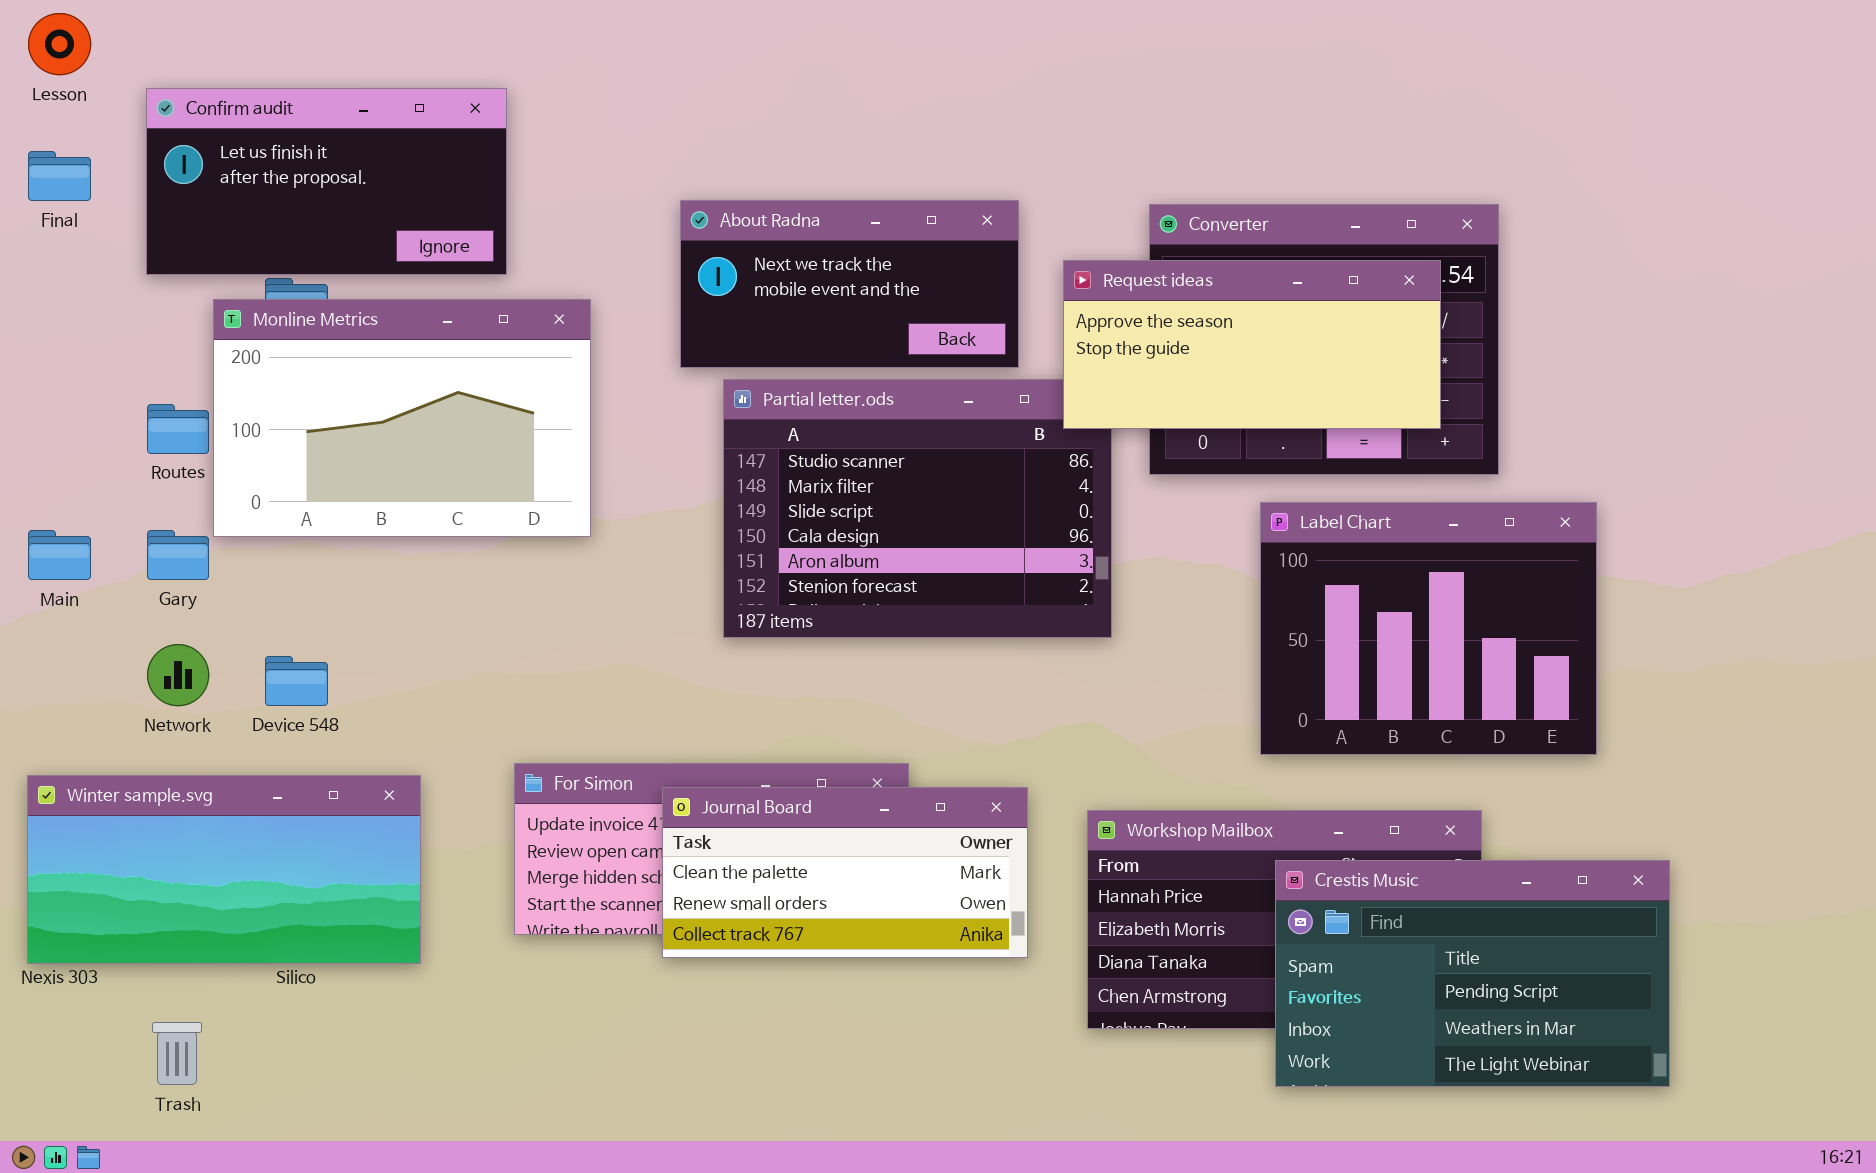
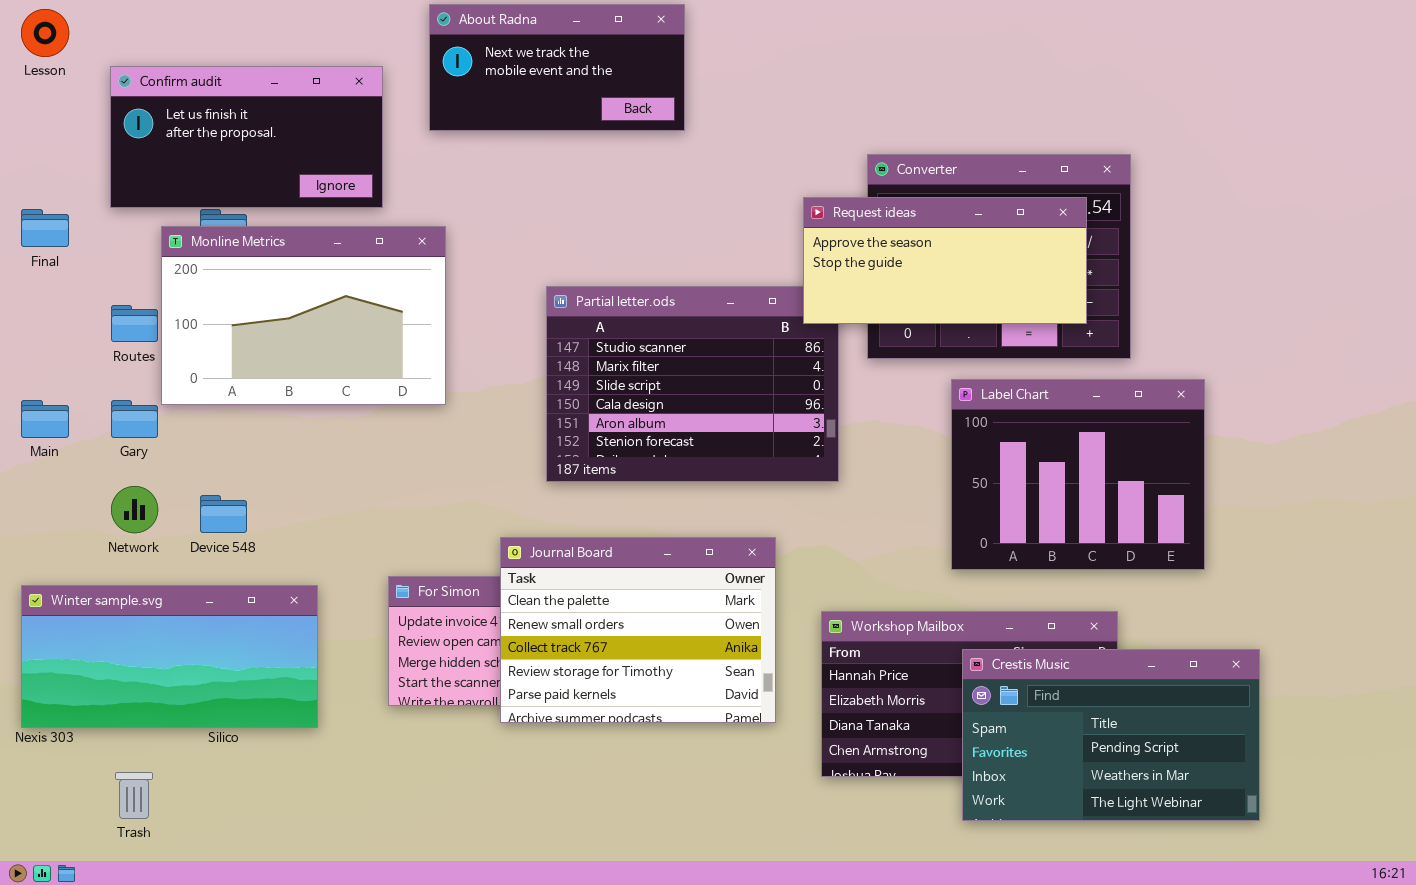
Final: [28,151,91,201] -> [21,209,69,247], moved
About Radna: [680,200,1019,368] -> [429,4,685,131], moved
Journal Board: [662,787,1028,958] -> [500,537,776,723], resized

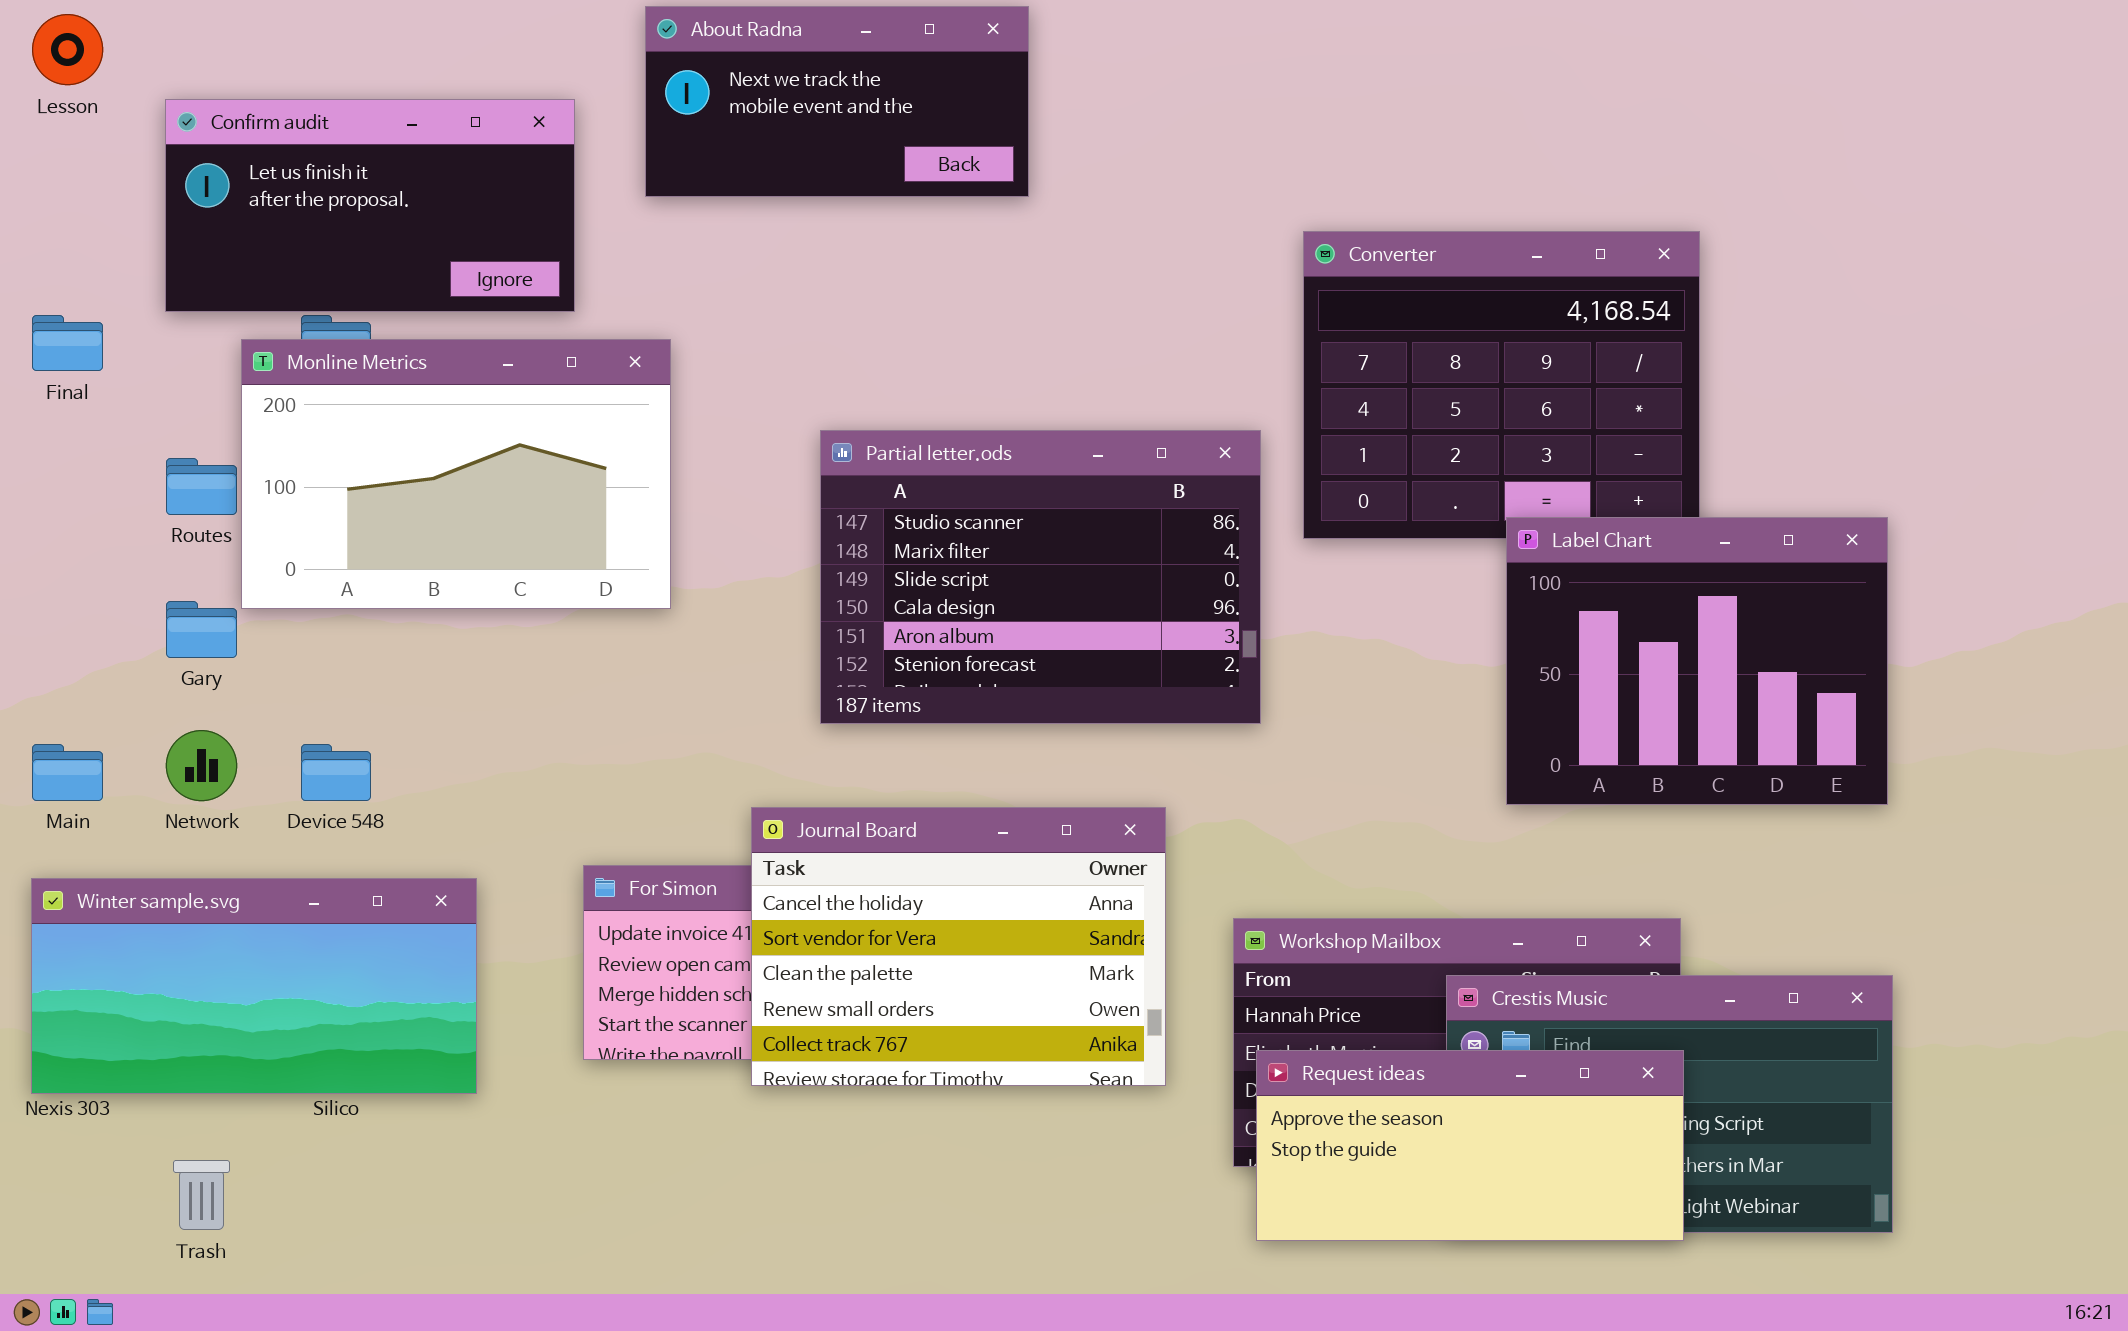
Request ideas: [803,197,1087,324] -> [1256,1050,1684,1241], moved
Label Chart: [951,379,1205,570] -> [1506,517,1888,805], moved
Main: [21,400,69,438] -> [32,744,103,801], moved
Journal Board: [500,537,776,723] -> [751,807,1166,1086], scrolled up 2 rows

